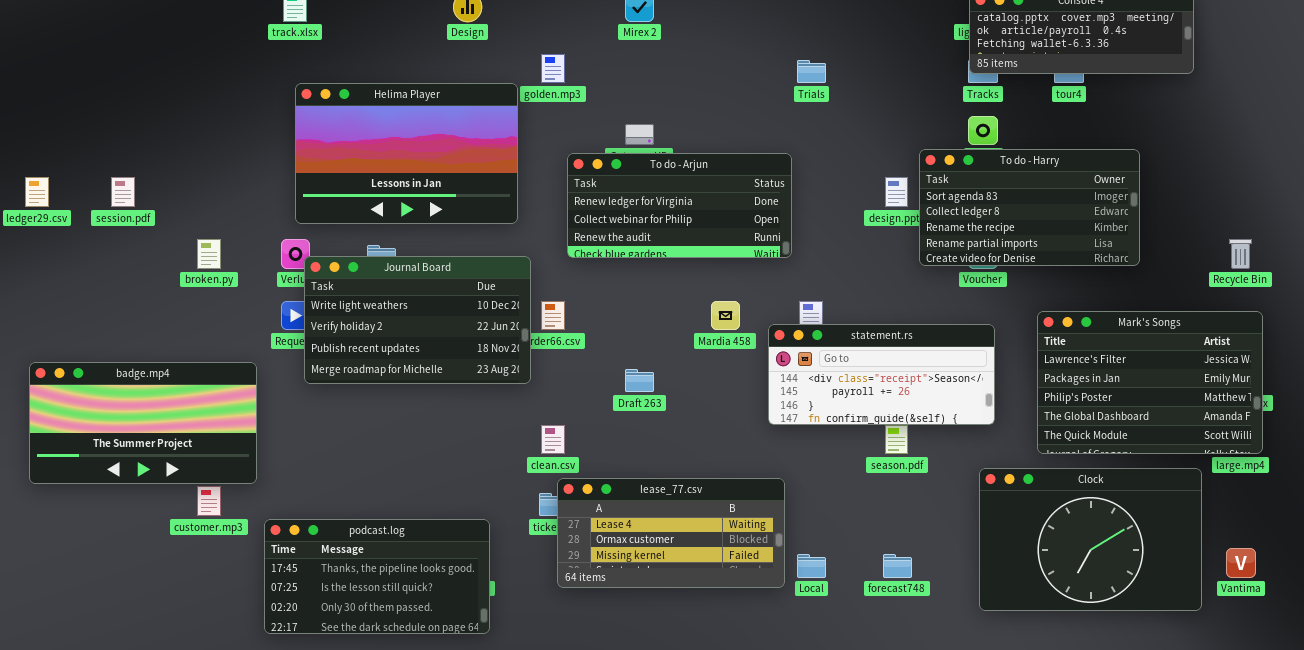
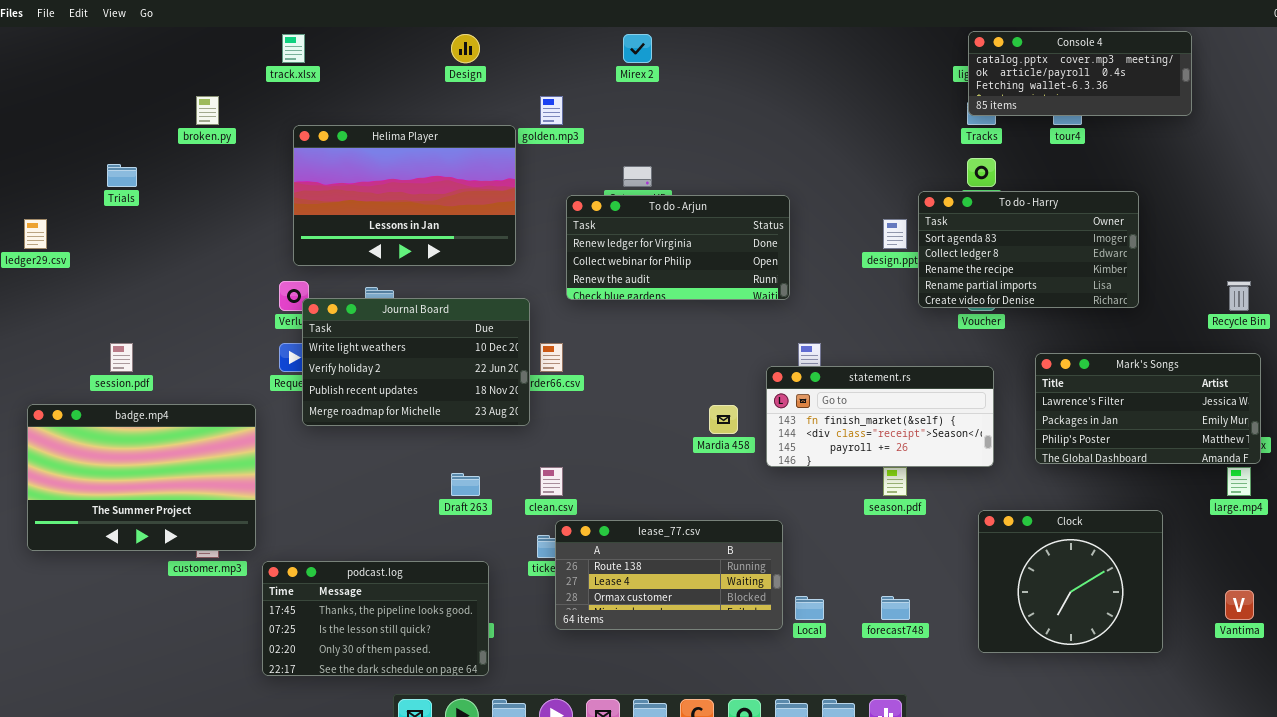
Trials: [797,60,826,83] -> [107,164,137,187], moved
session.pdf: [111,177,135,207] -> [110,343,133,372], moved
broken.py: [197,239,221,269] -> [196,96,219,125], moved
Mardia 458: [711,301,740,330] -> [709,405,738,434], moved
Mark's Songs: [1037,311,1263,454] -> [1035,353,1261,464], resized
statement.rs: [768,324,995,425] -> [766,366,994,467], scrolled up 1 row
badge.mp4: [29,362,257,484] -> [27,404,256,551], resized
Draft 263: [625,369,654,392] -> [451,473,480,496], moved
Clock: [979,468,1202,611] -> [978,510,1163,653], resized
lease_77.csv: [557,478,785,588] -> [555,520,783,630], scrolled up 1 row

